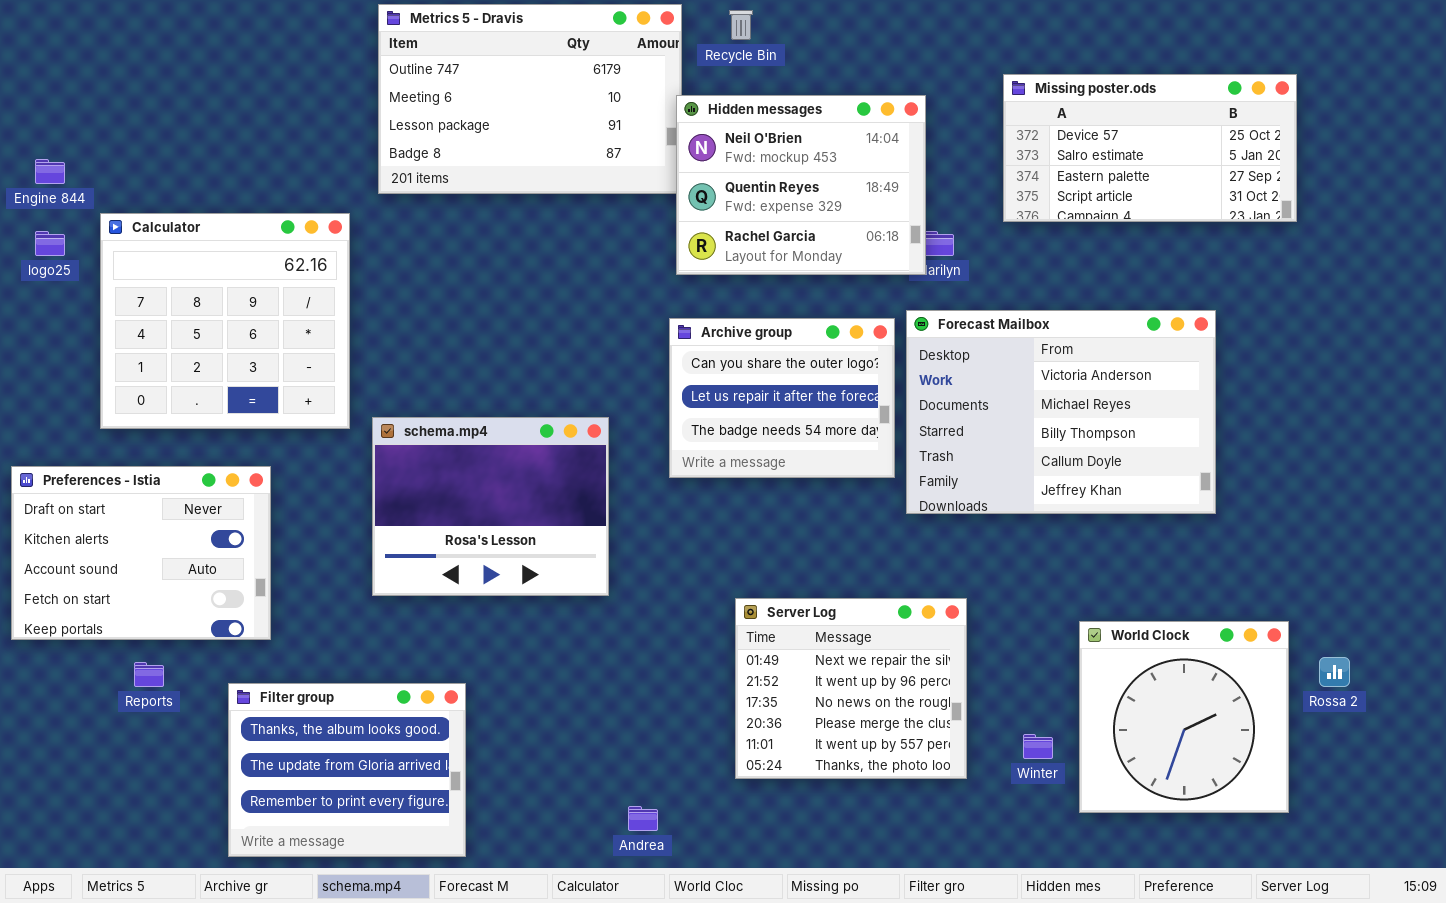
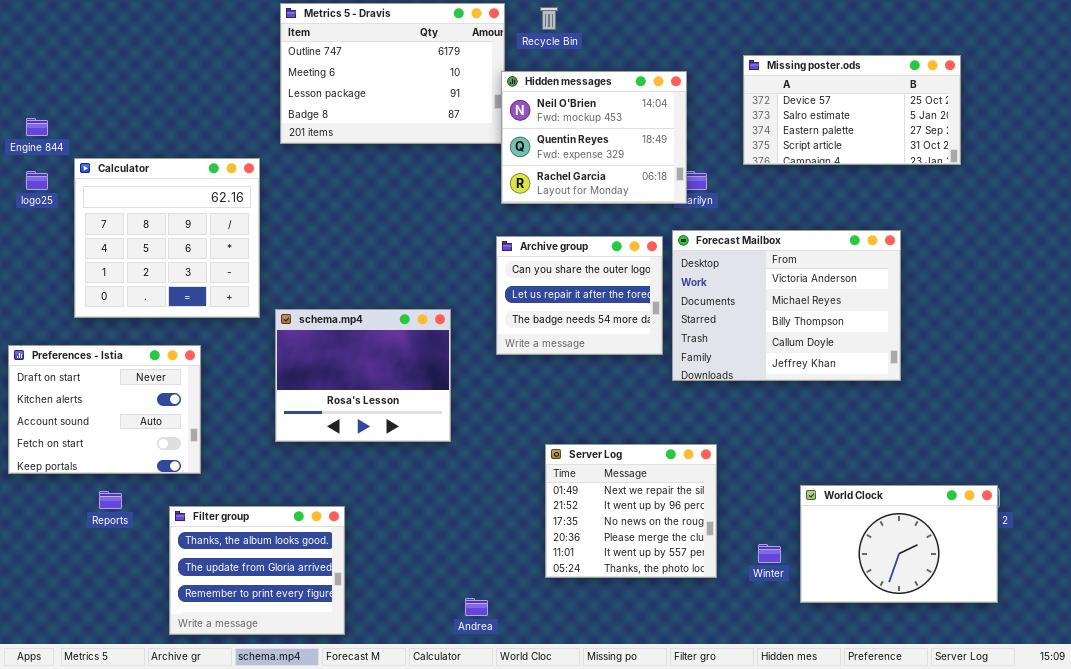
World Clock: [1079,621,1289,813] -> [800,485,998,603], resized

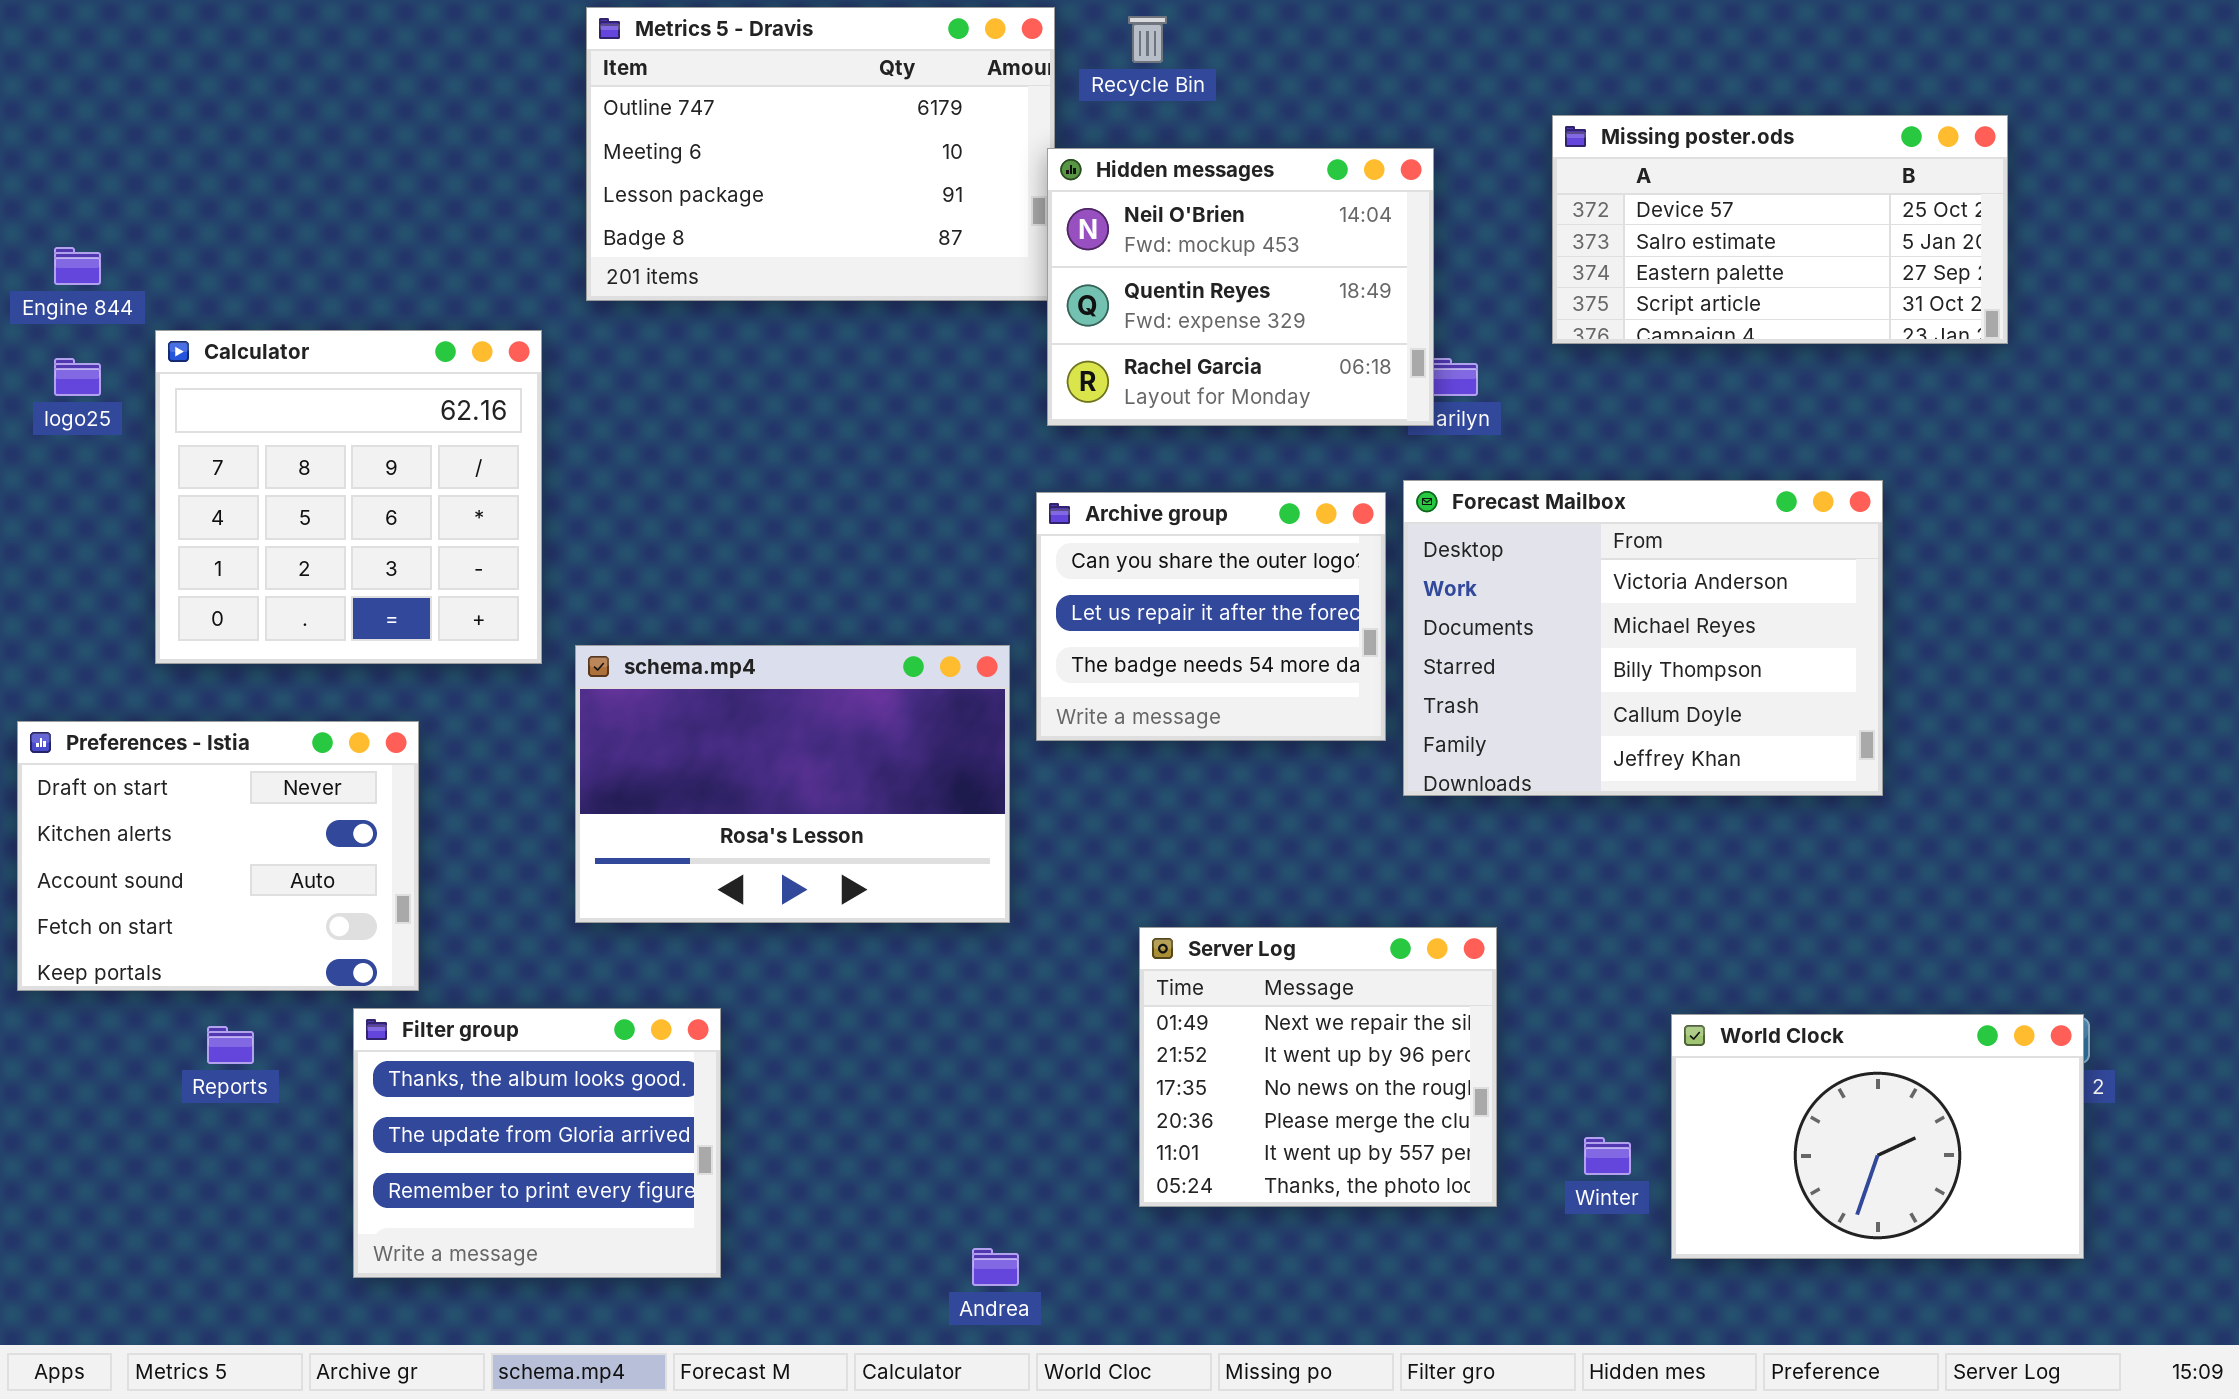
schema.mp4: [275,309,451,442] -> [575,645,1010,923], resized
Filter group: [169,506,345,635] -> [353,1008,721,1278], moved

